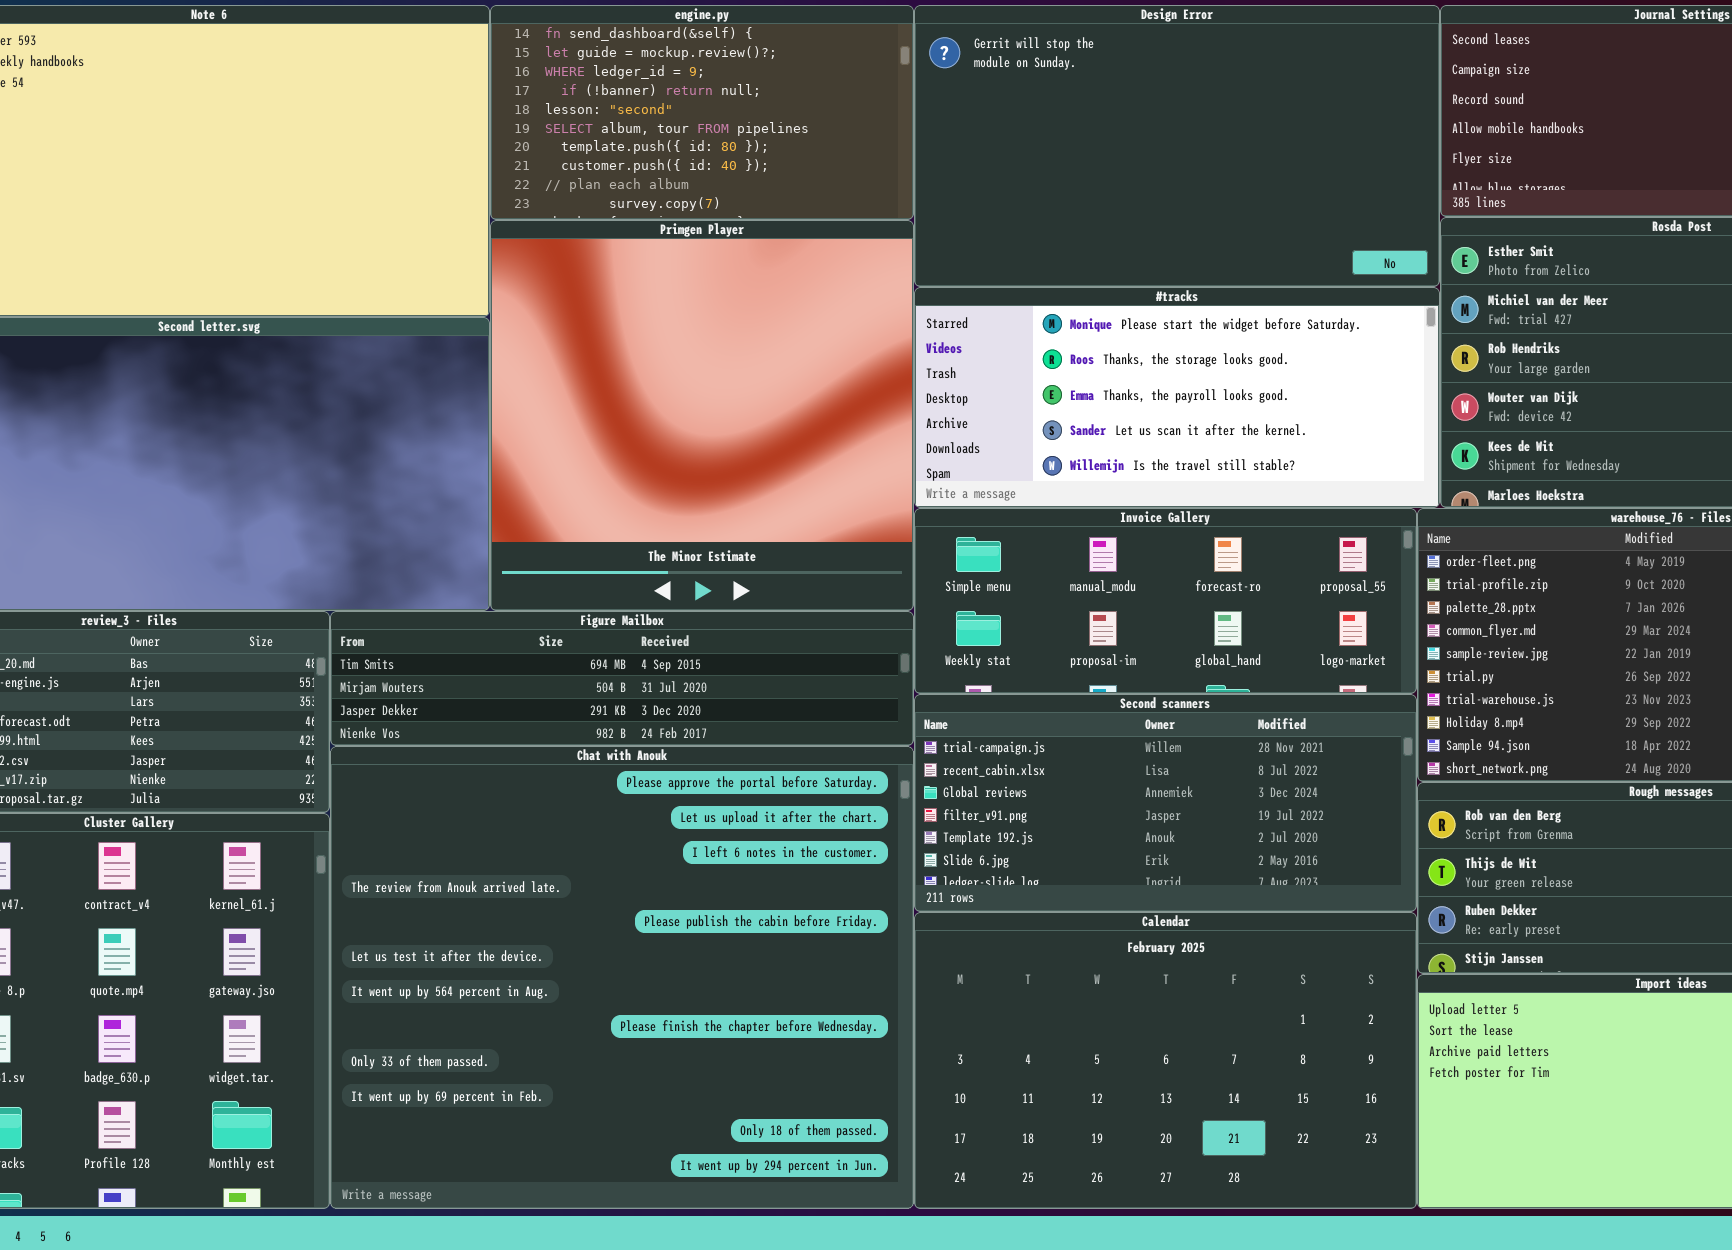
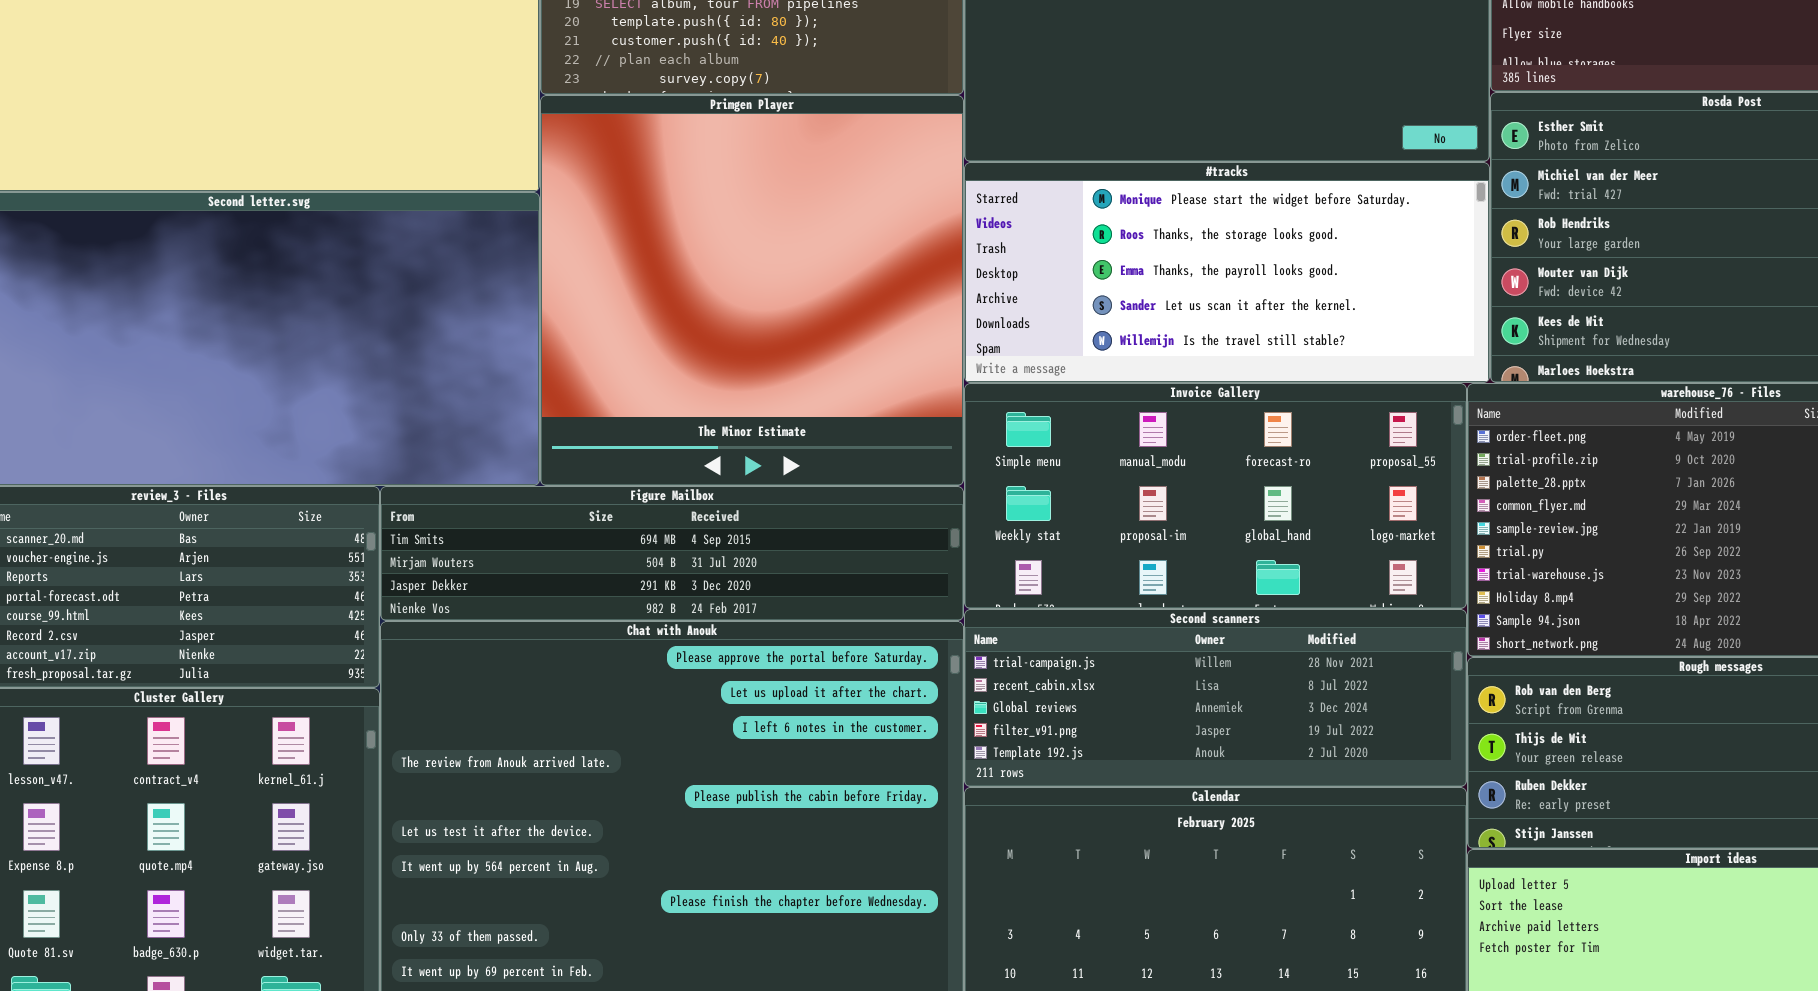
Invoice Gallery: [914,508,1417,694] -> [964,383,1467,609], resized
Second scanners: [914,694,1417,912] -> [964,609,1467,787], resized

